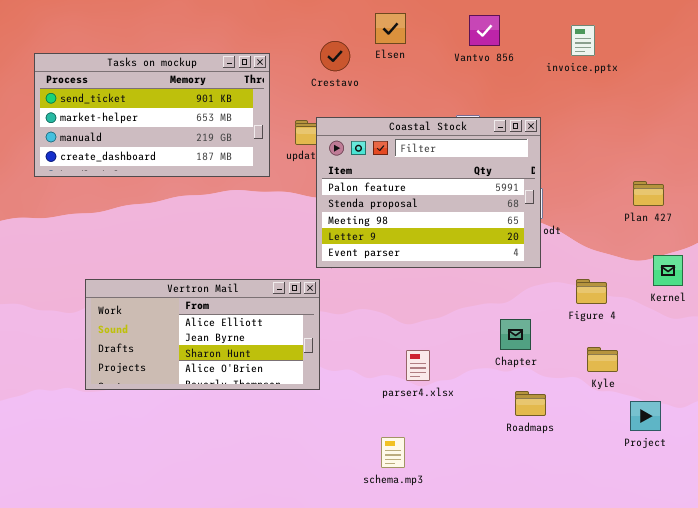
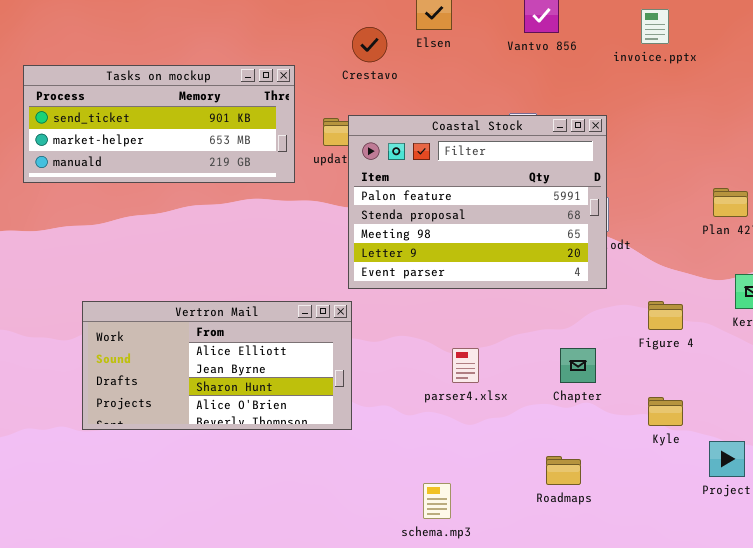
Tasks on mockup: [34,53,270,177] -> [23,65,295,183], resized
Kyle: [587,347,618,372] -> [648,397,683,426], moved
parser4.xlsx: [406,350,430,381] -> [452,348,479,383], moved
Roadmaps: [515,391,546,416] -> [546,456,581,485], moved

